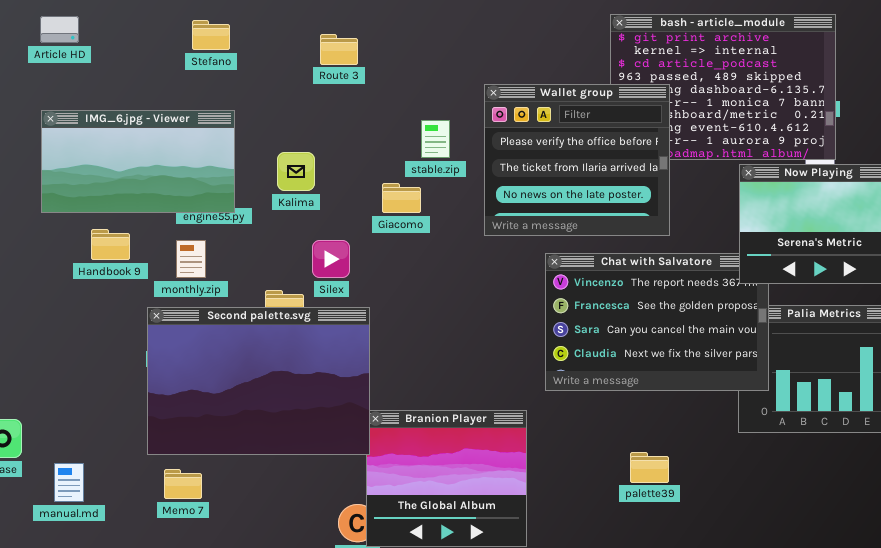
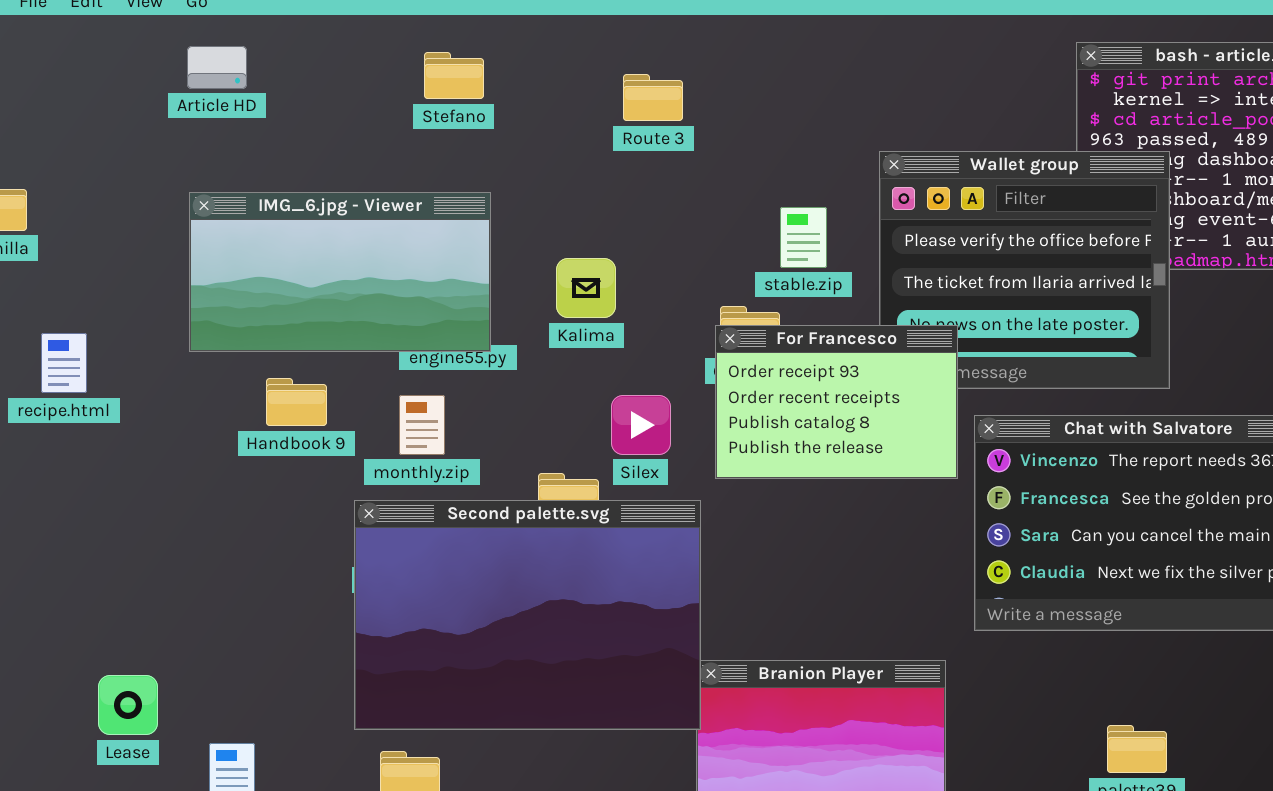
For Francesco: none -> [715,325,958,479], opened

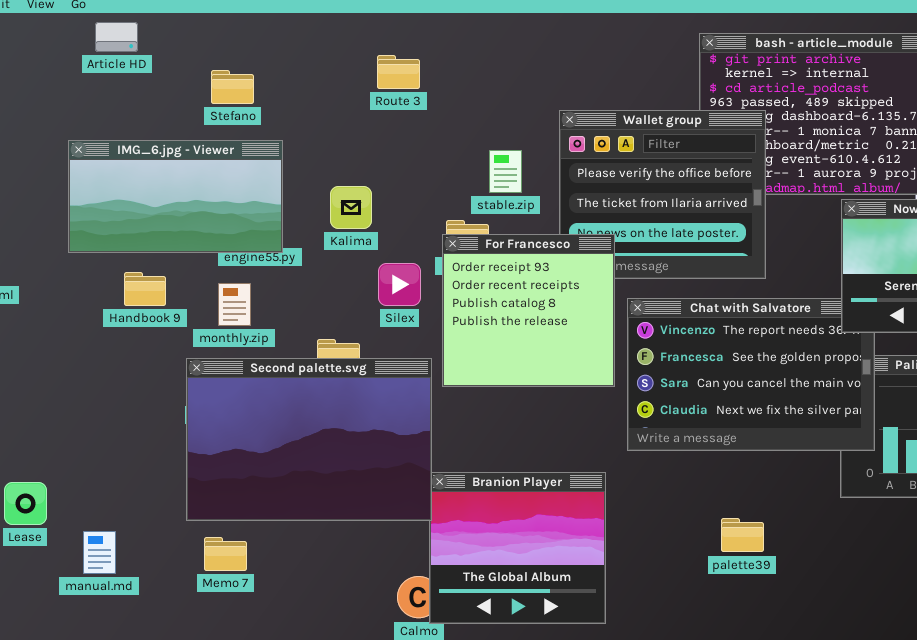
Article HD: [187,46,247,89] -> [95,22,138,52], moved
Stefano: [424,52,484,99] -> [211,70,254,104], moved
For Francesco: [715,325,958,479] -> [442,234,615,387], resized
Silex: [611,395,671,455] -> [378,263,421,306], moved

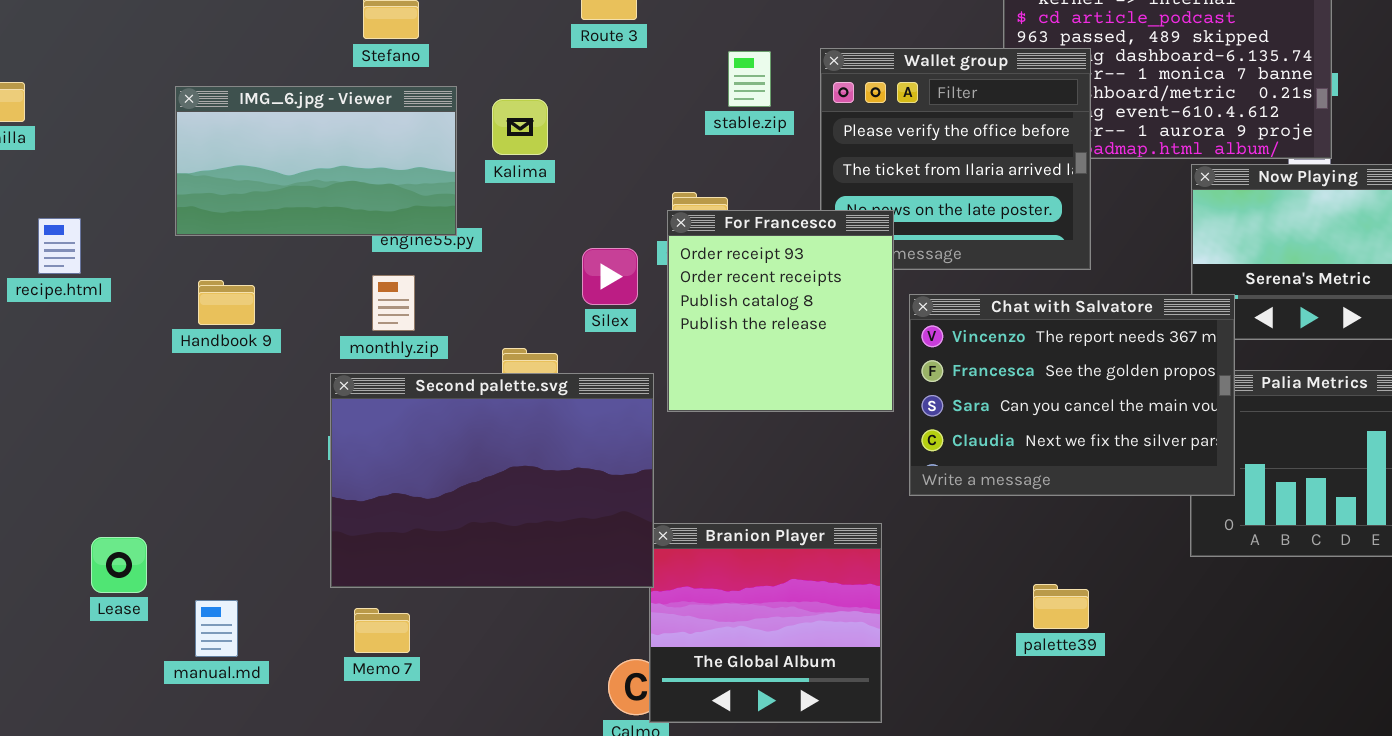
stable.zip: [489,150,522,193] -> [728,51,771,107], moved
Kalima: [330,186,372,229] -> [492,99,548,155], moved
Handbook 9: [124,272,166,306] -> [198,280,255,325], moved
Chat with Salvatore: [627,298,875,451] -> [909,294,1235,496], raised

